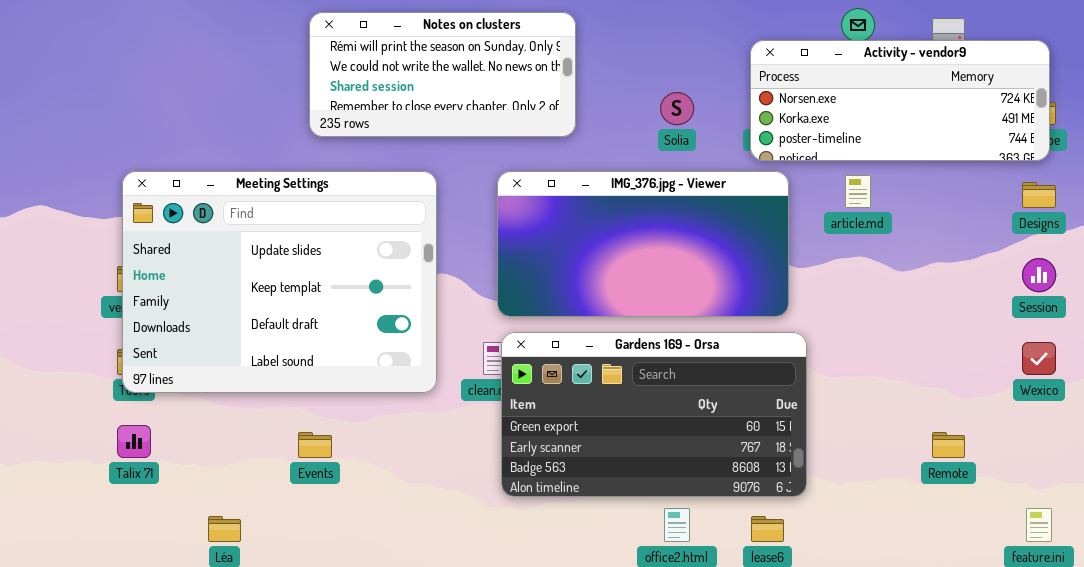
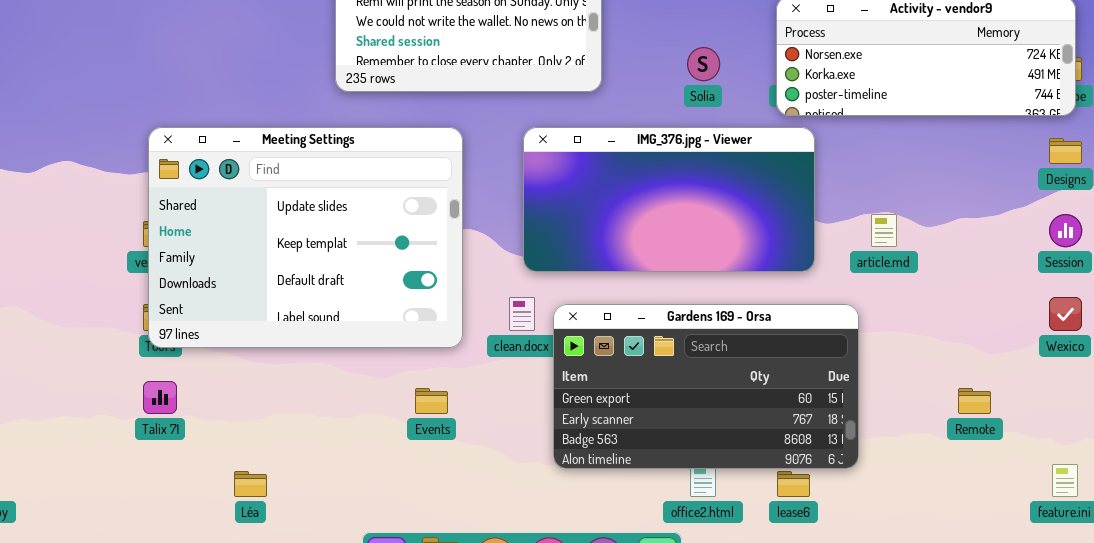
article.md: [845,175,871,208] -> [871,214,897,247], moved
Gardens 169 - Orsa: [501,332,807,497] -> [553,304,859,469], moved
Events: [298,432,332,458] -> [415,388,448,414], moved

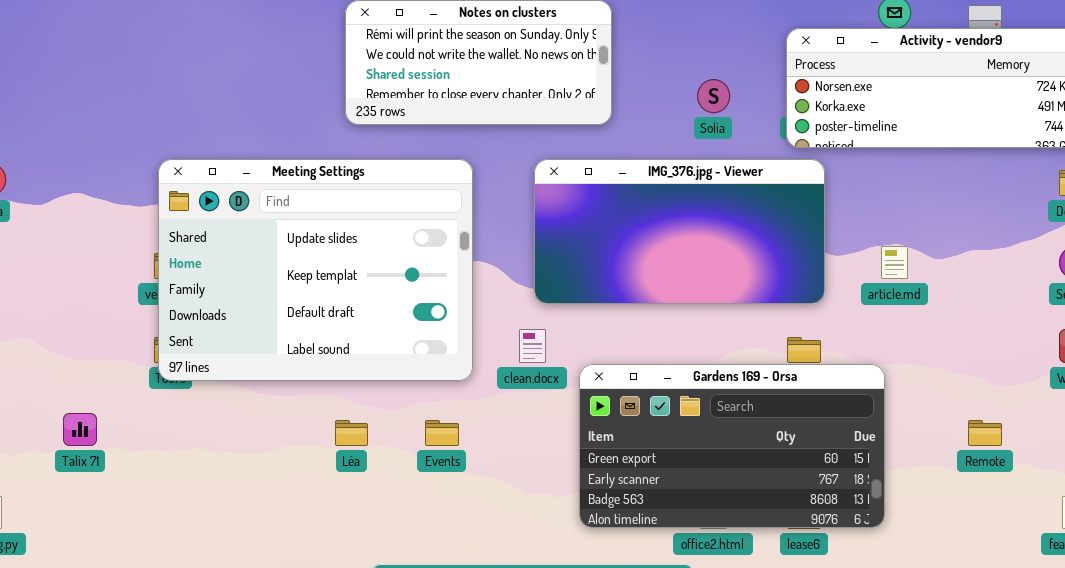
Gardens 169 - Orsa: [553,304,859,469] -> [579,364,885,528], moved
Talix 71: [143,381,177,414] -> [63,413,97,446], moved
Léa: [234,471,267,497] -> [335,420,368,446], moved

